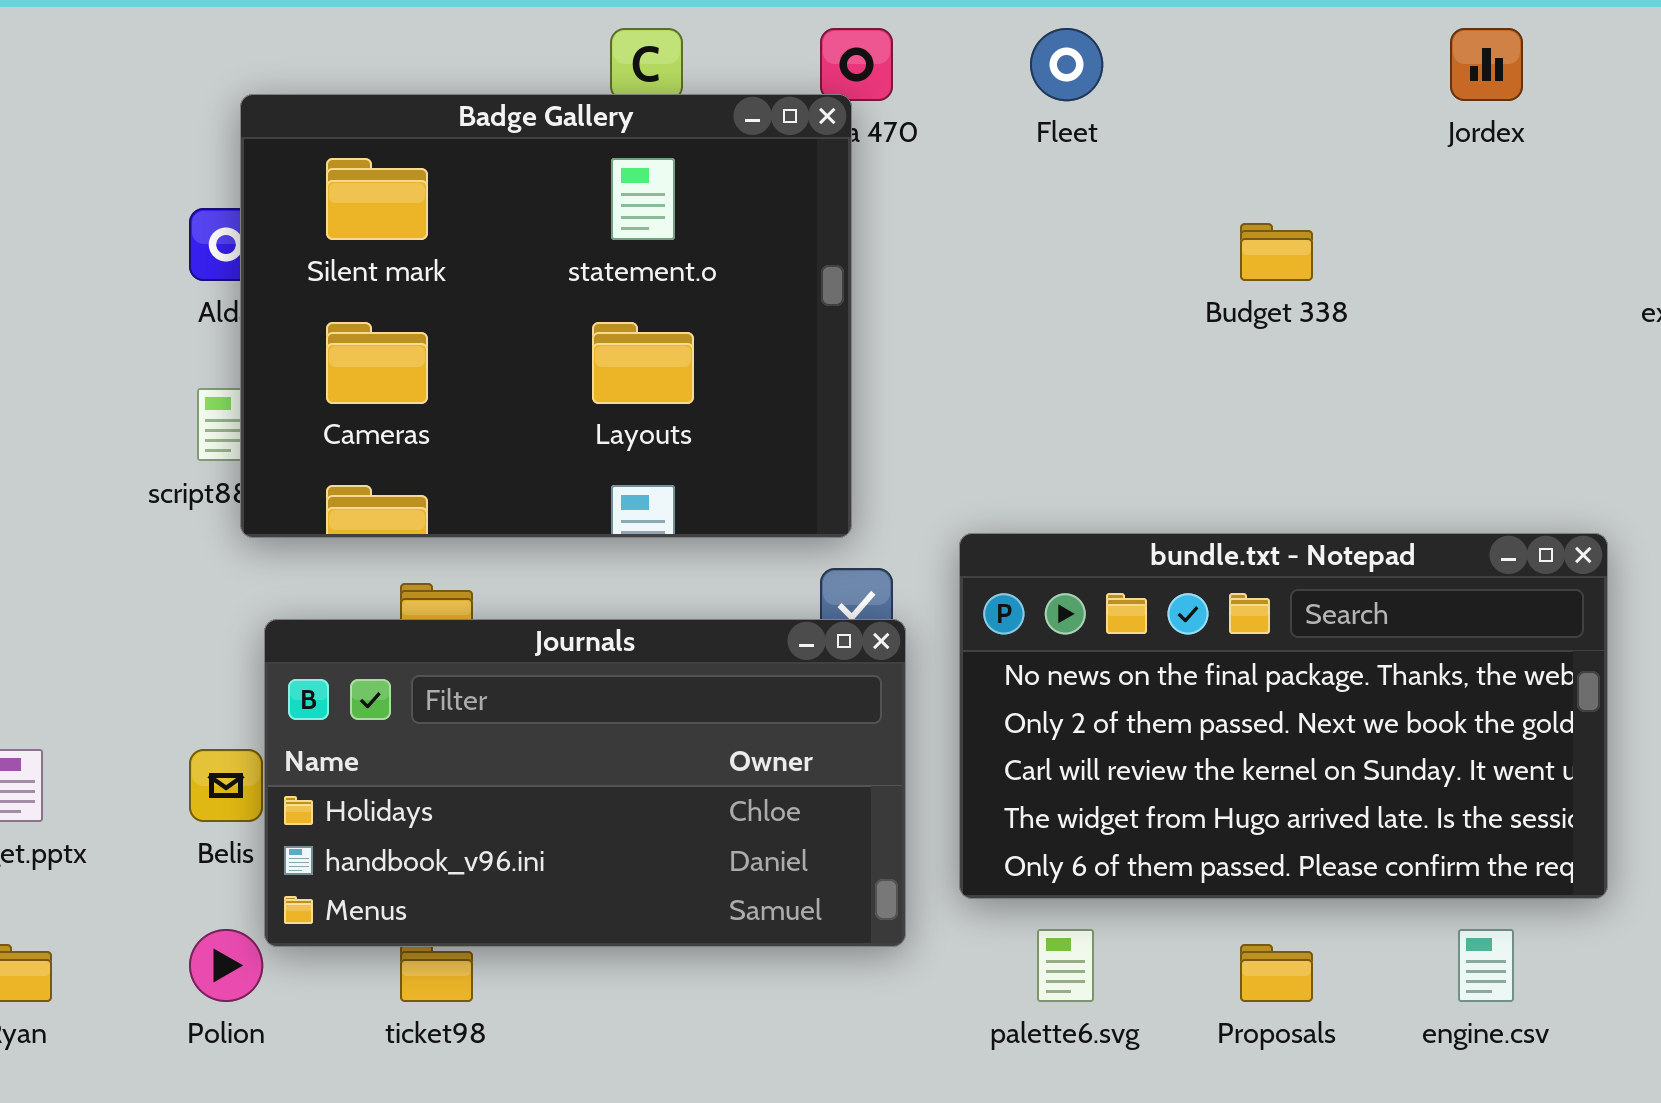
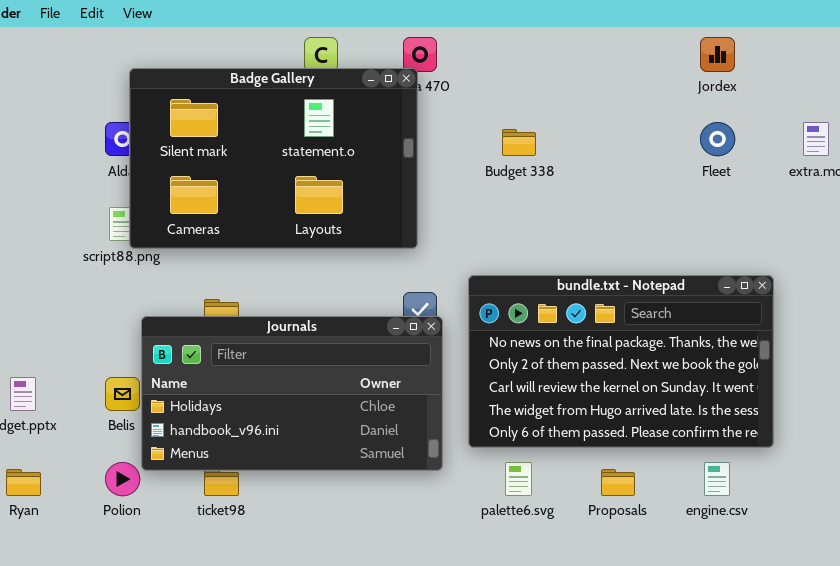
Fleet: [1030,28,1103,101] -> [700,122,735,156], moved
Badge Gallery: [240,94,852,538] -> [129,68,418,249], resized
Budget 338: [1240,223,1313,281] -> [502,129,536,156], moved

